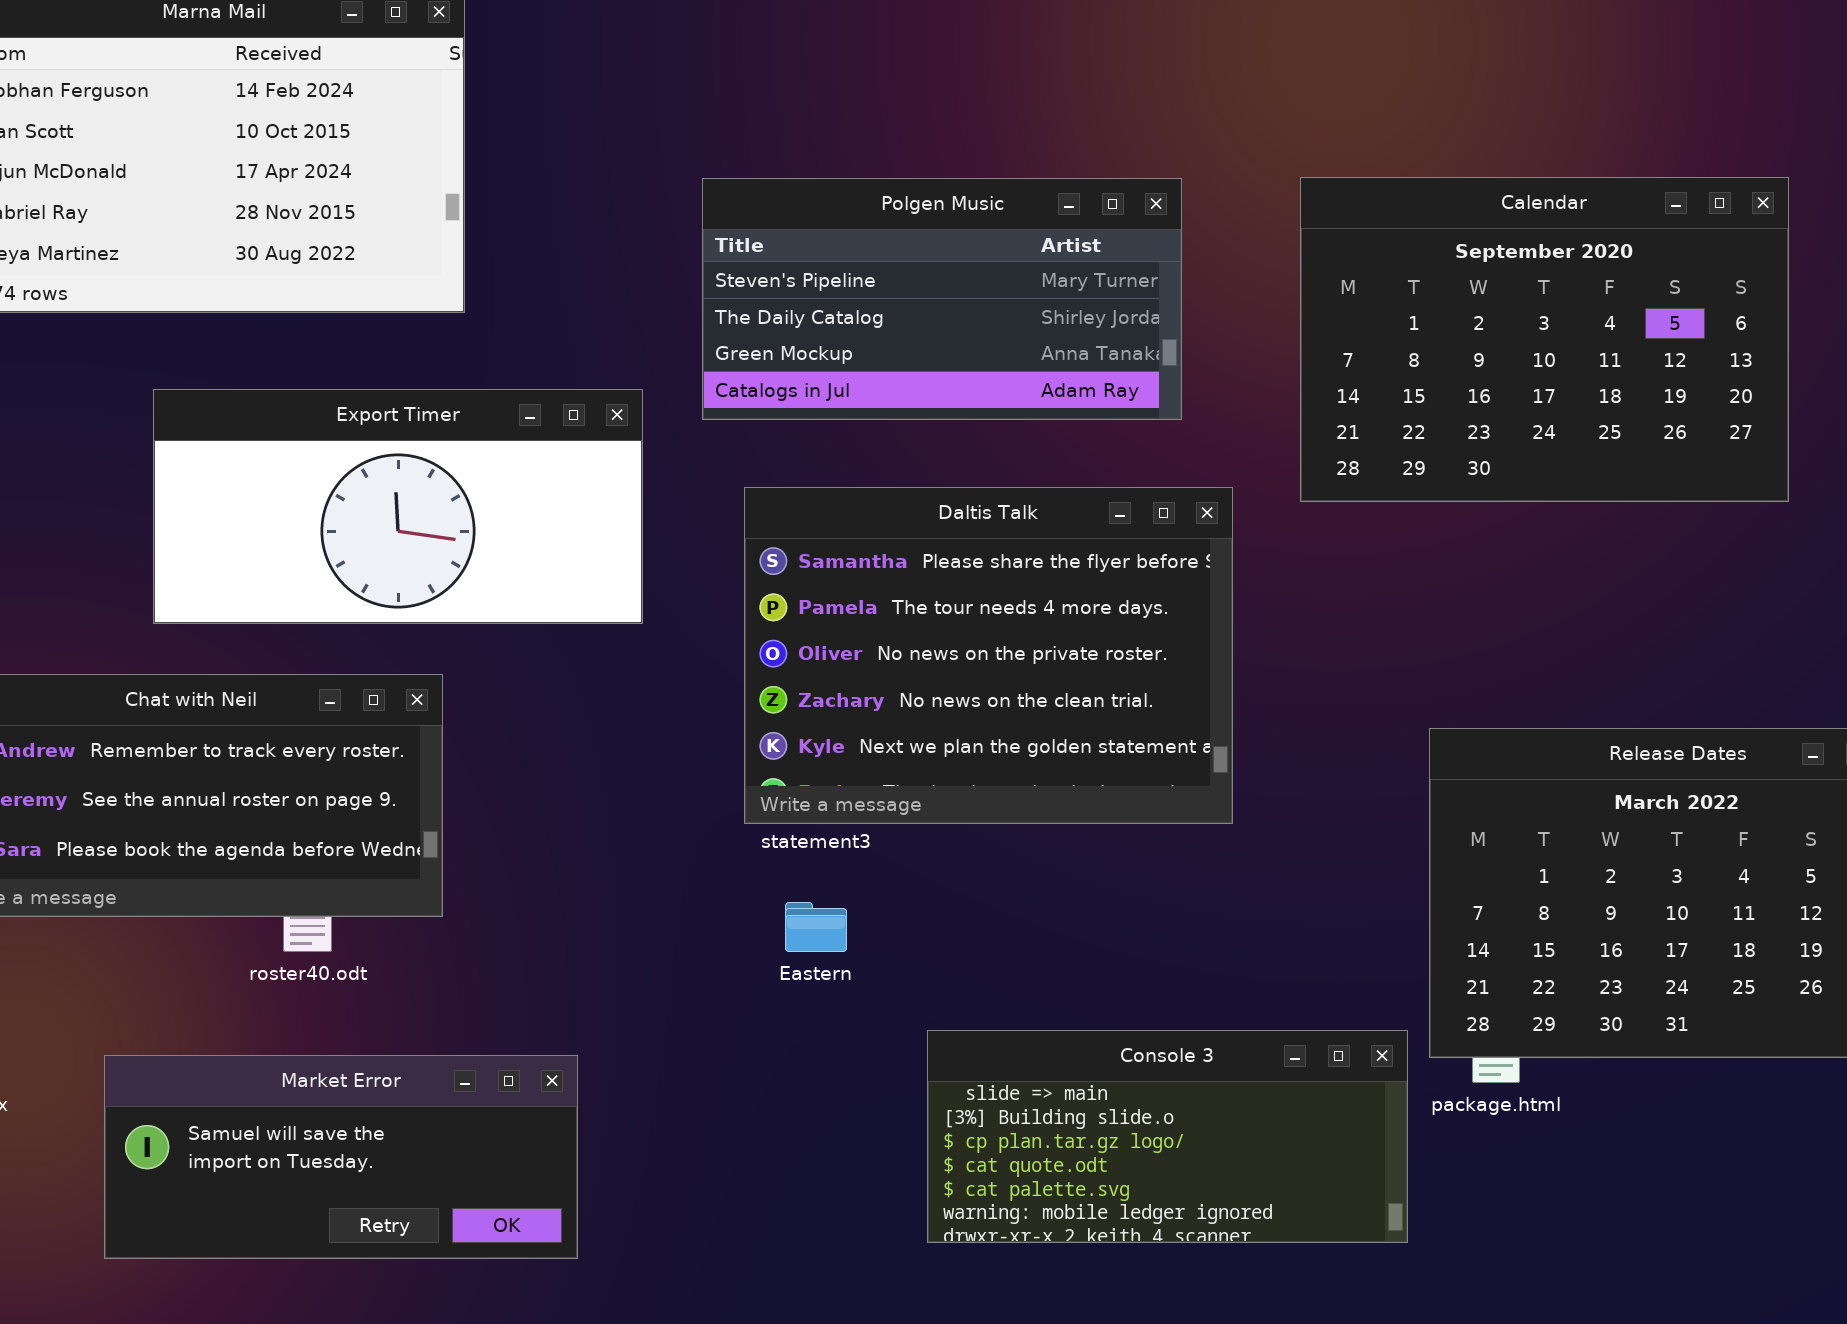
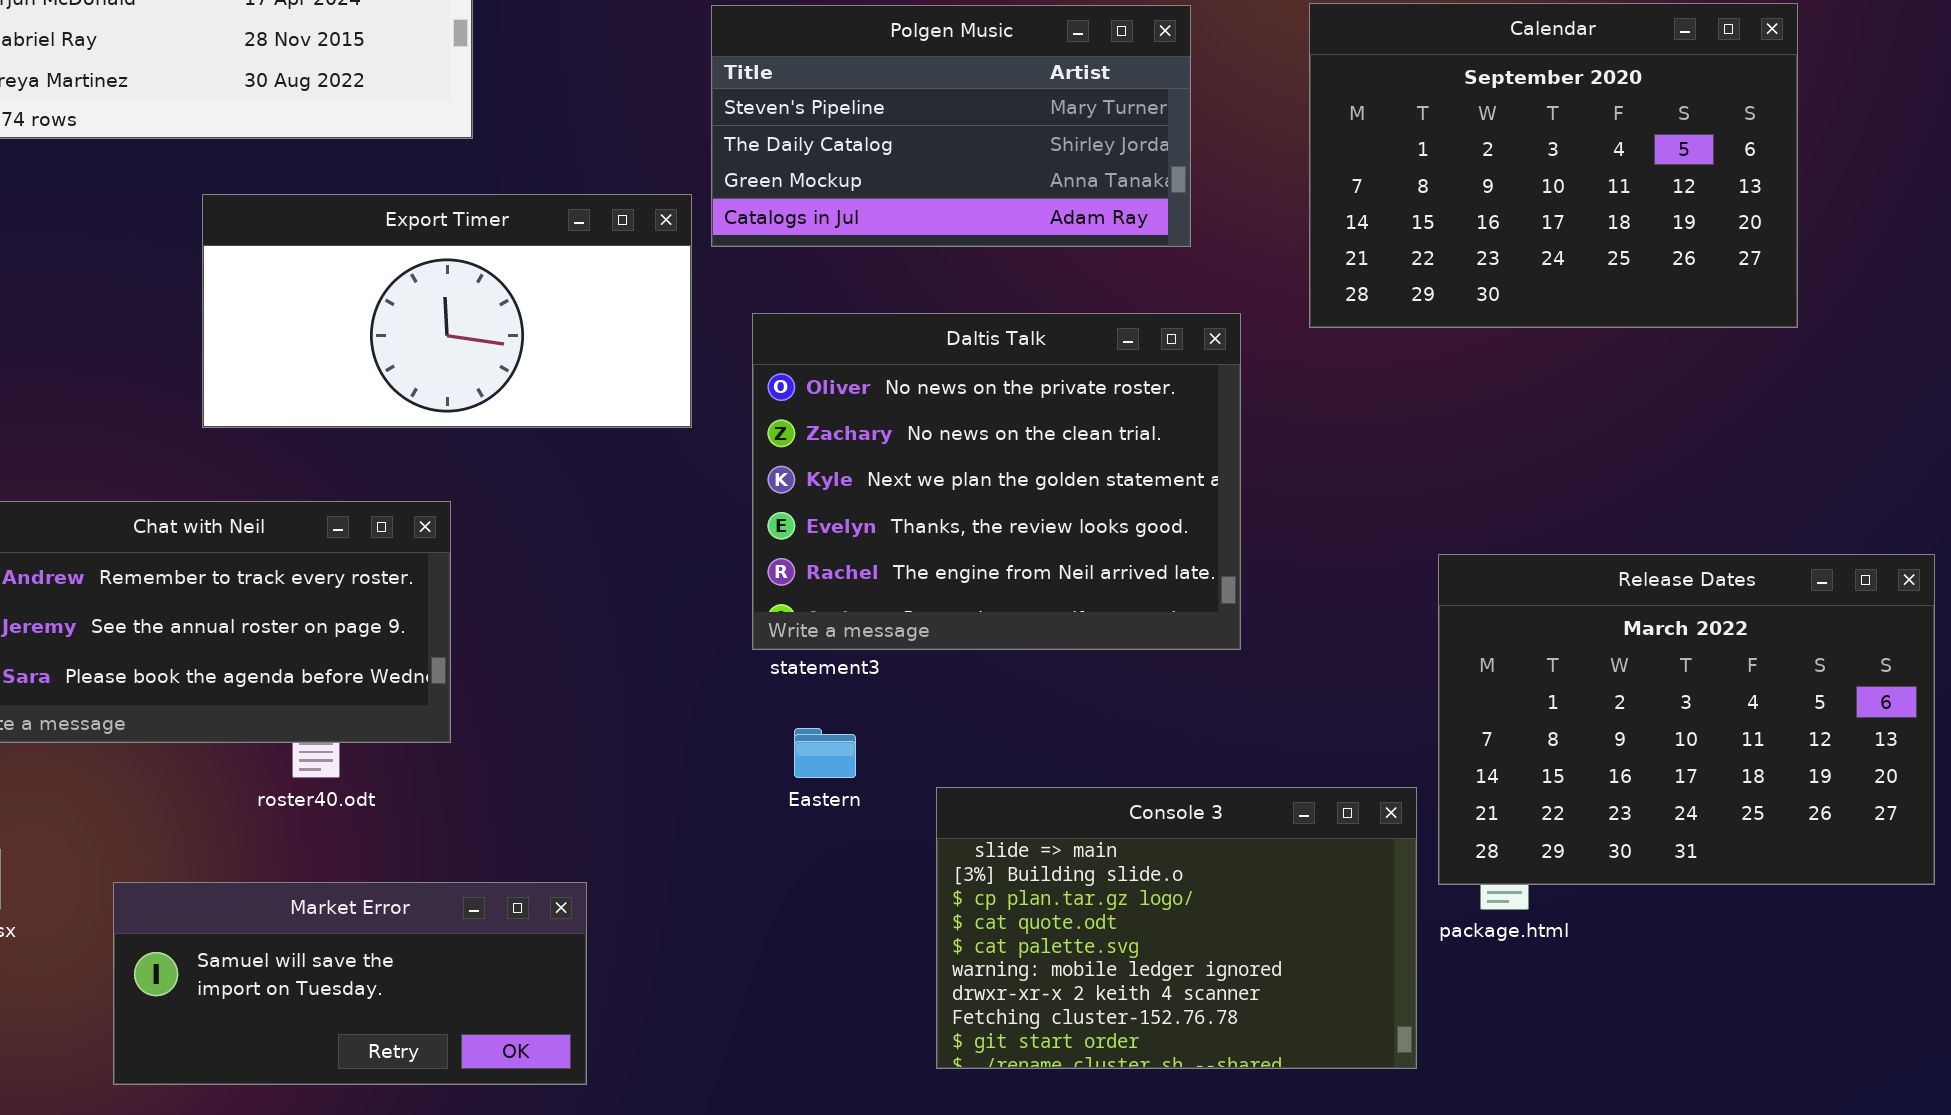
Export Timer: [153,389,643,624] -> [202,194,692,428], moved
Daltis Talk: [744,487,1233,824] -> [752,313,1241,650], scrolled down 2 rows
Console 3: [927,1030,1408,1243] -> [936,787,1417,1069], resized

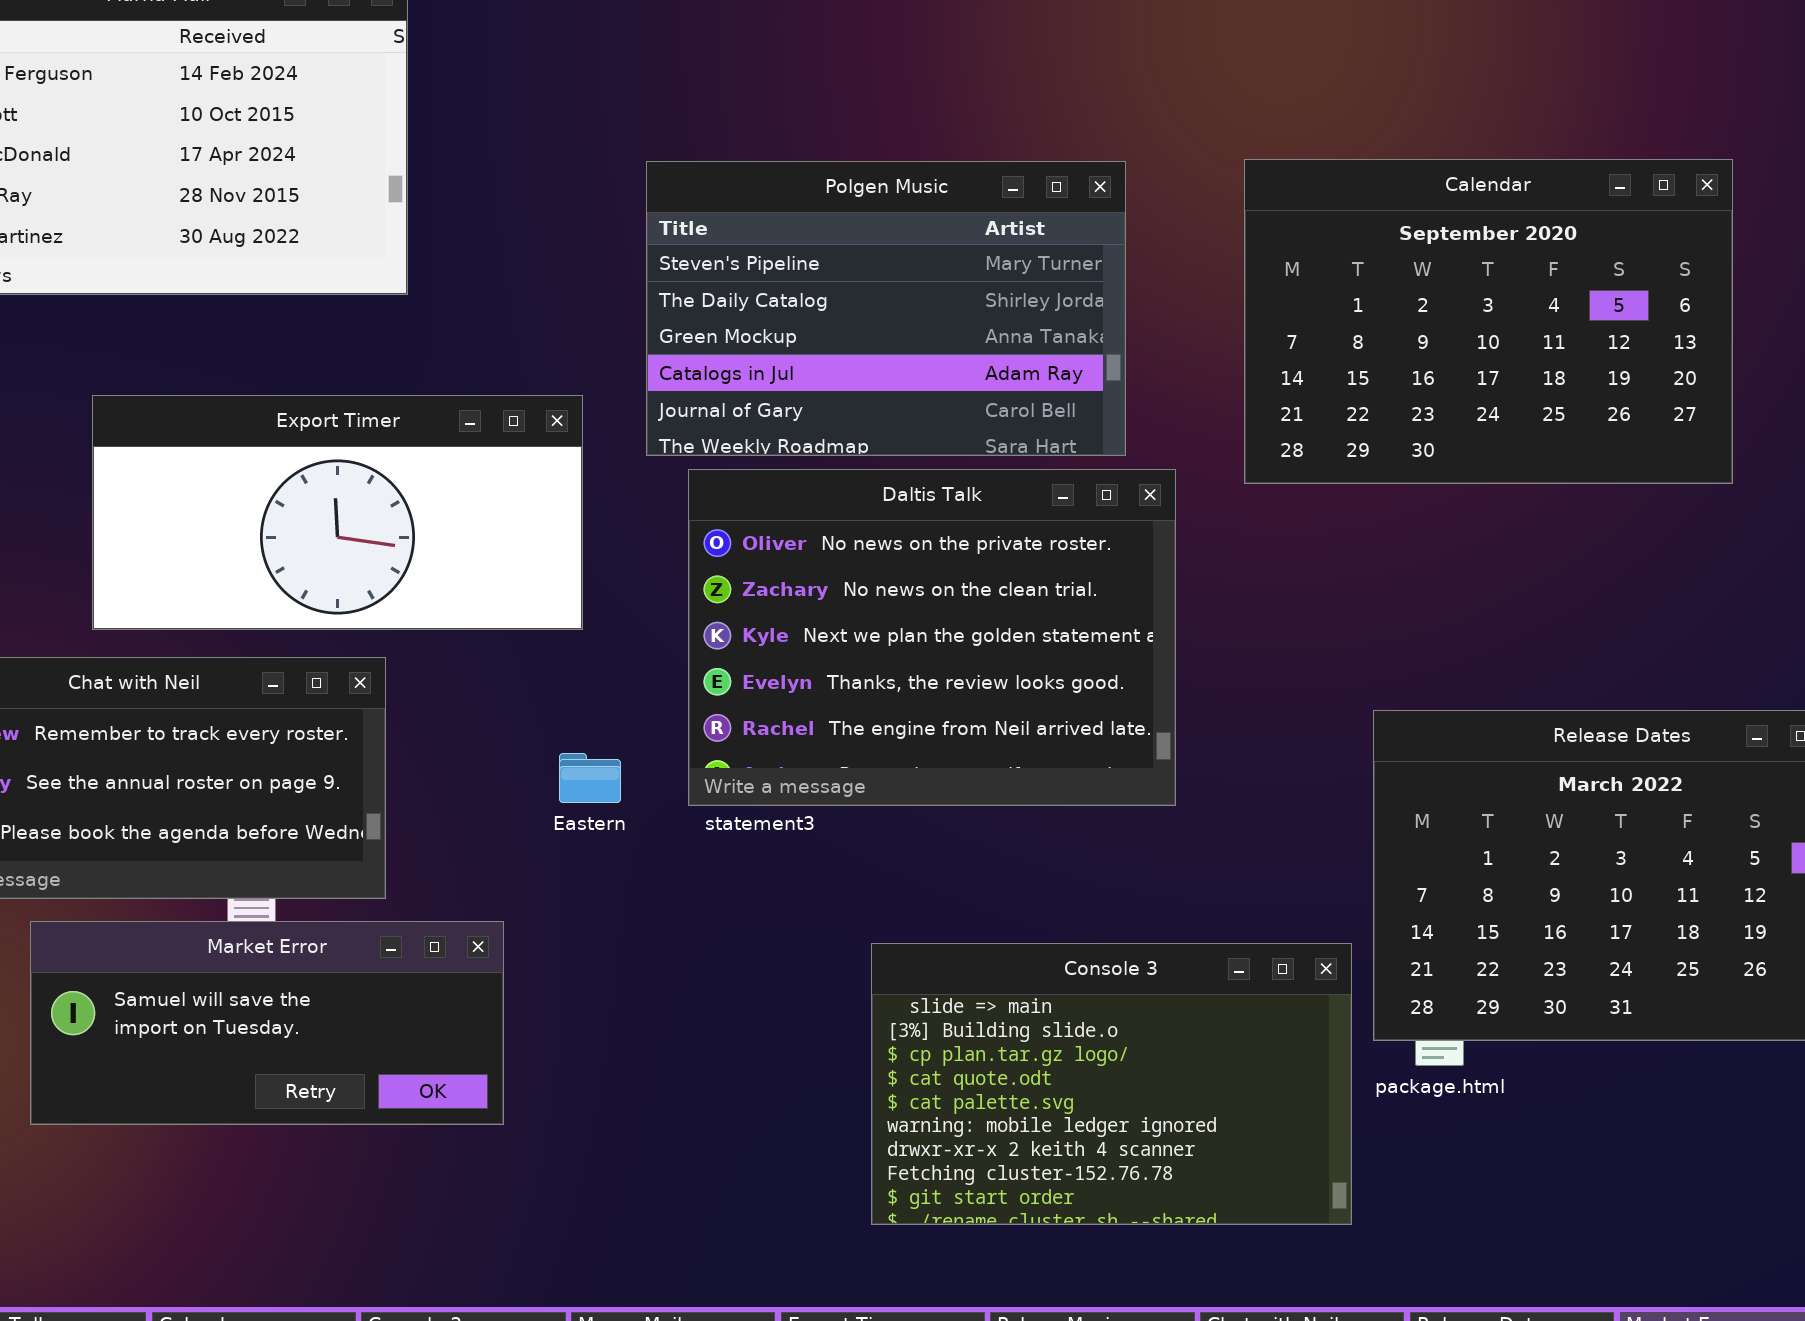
Polgen Music: [711,5,1191,247] -> [646,161,1126,456], resized
Export Timer: [202,194,692,428] -> [92,395,583,630], moved
Eastern: [794,728,856,778] -> [559,753,621,803], moved
Market Error: [113,882,587,1085] -> [30,921,504,1125], moved

